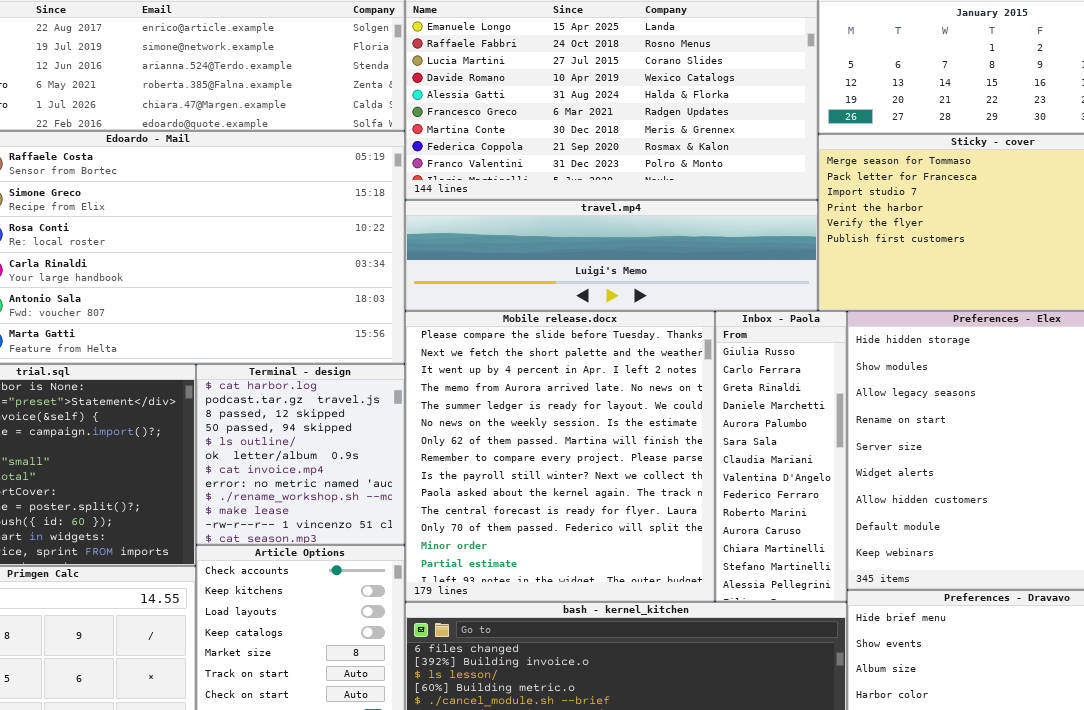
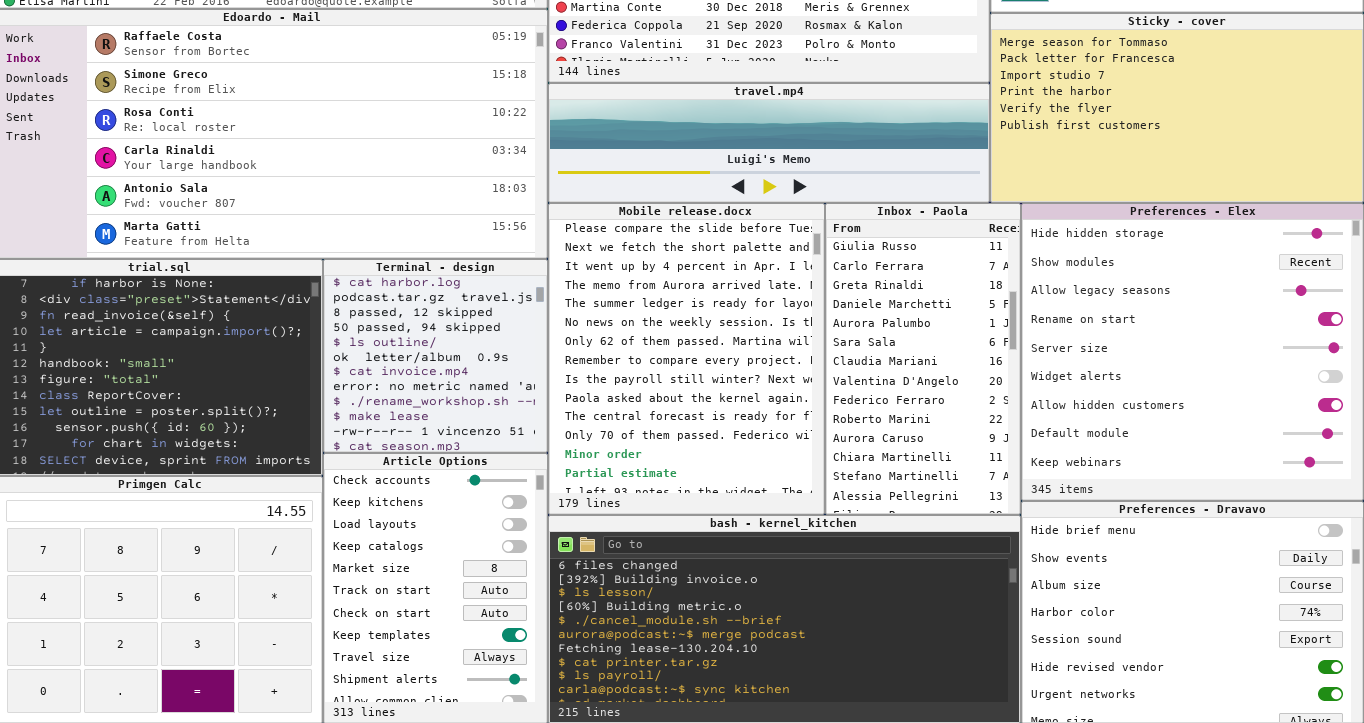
Mobile release.docx: [405,311,715,602] -> [548,203,825,515], resized
Inbox - Paola: [715,311,847,602] -> [825,203,1021,515], resized

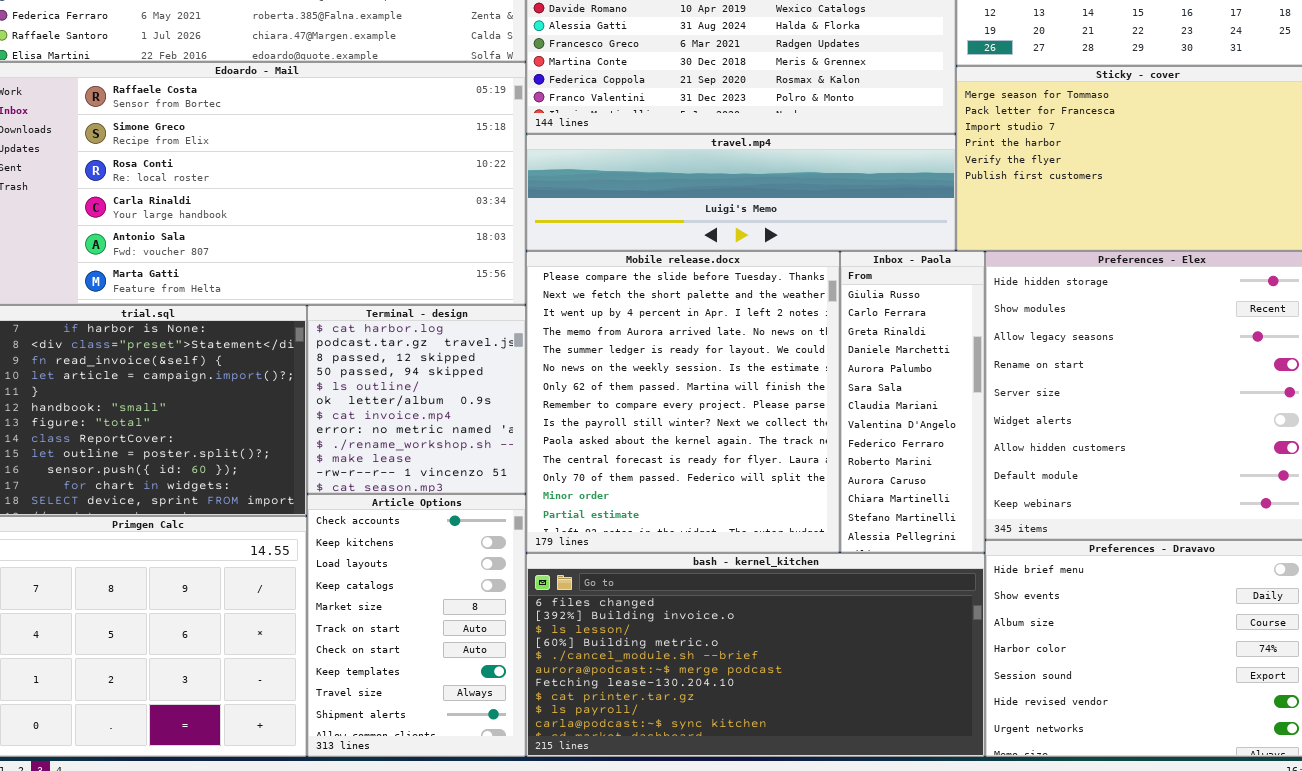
Mobile release.docx: [548,203,825,515] -> [526,251,840,553], resized
Inbox - Paola: [825,203,1021,515] -> [840,251,985,553], resized

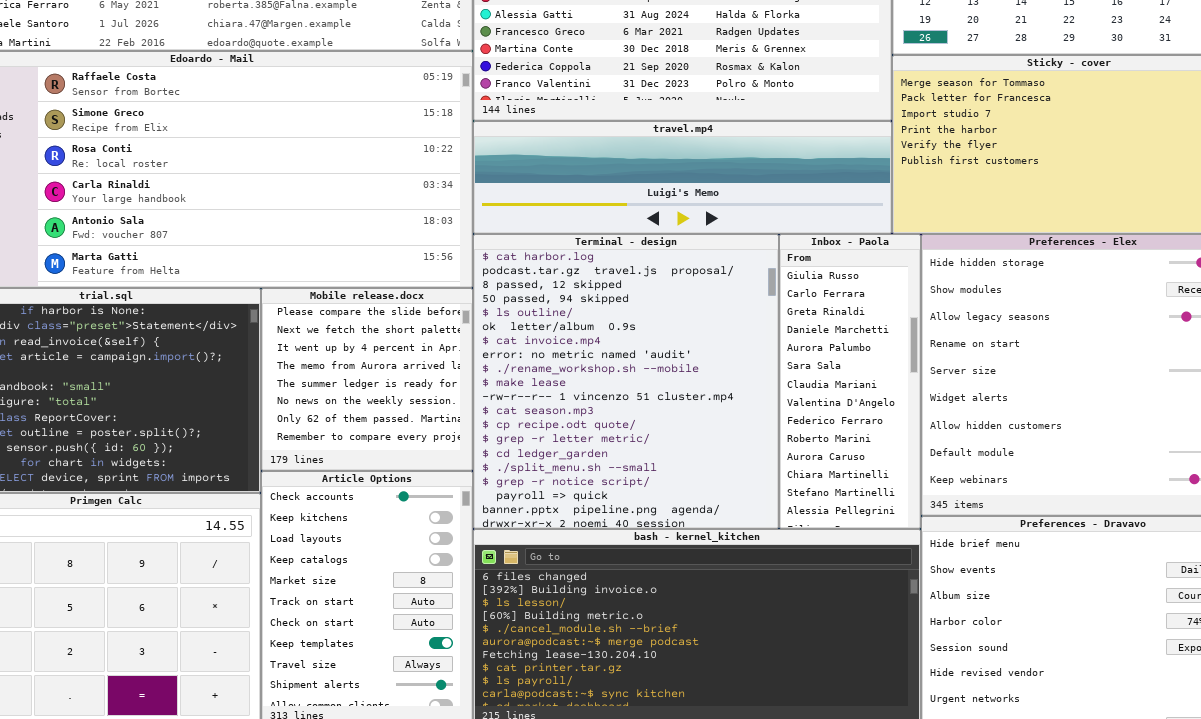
Mobile release.docx: [526,251,840,553] -> [261,288,473,471], moved, resized
Terminal - design: [307,305,526,494] -> [473,234,779,529], moved, resized

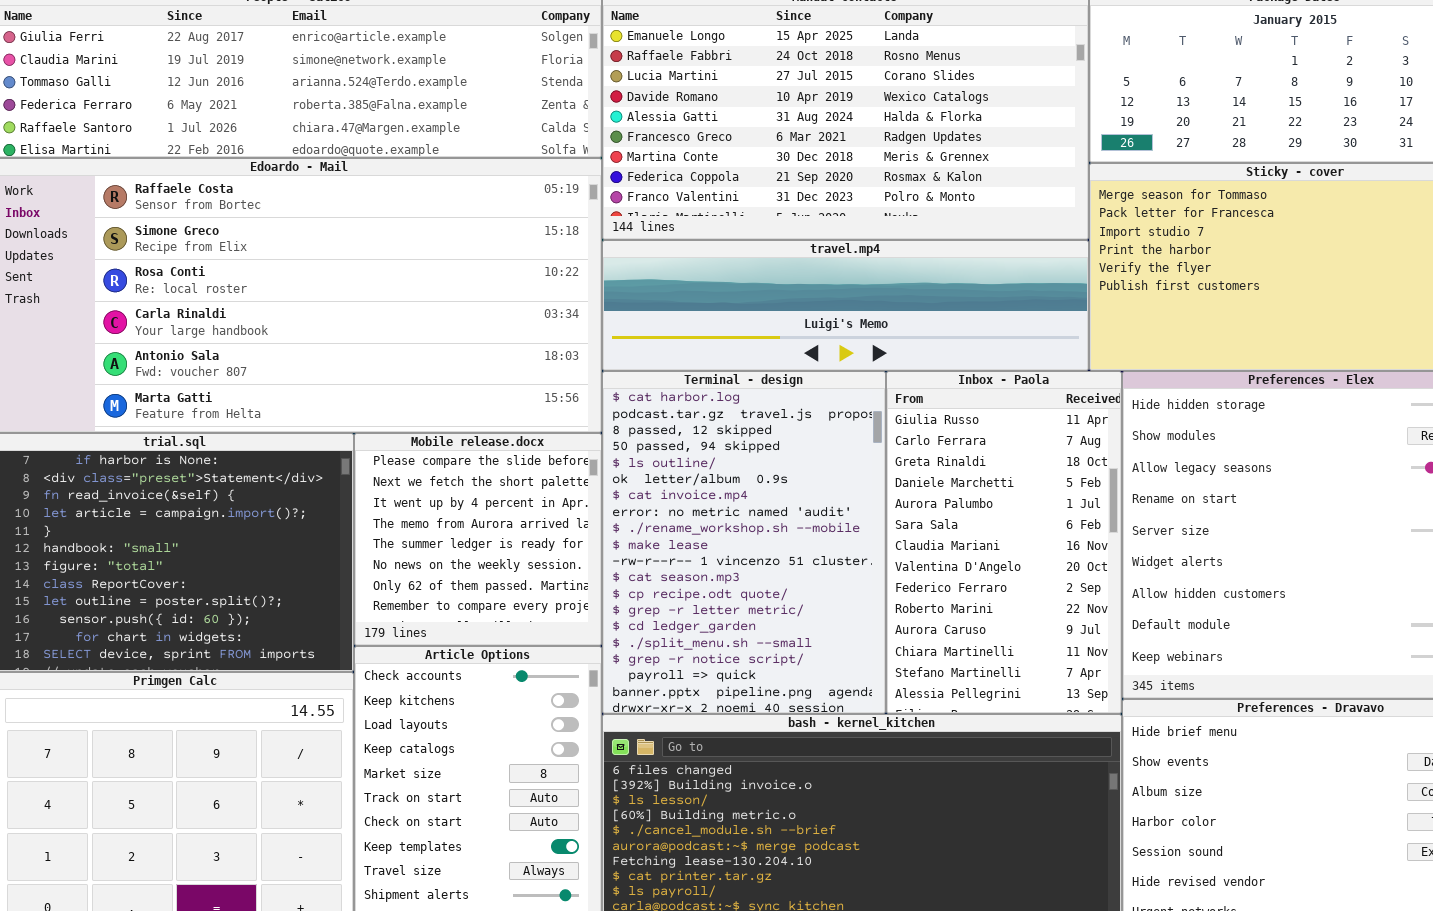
Terminal - design: [473,234,779,529] -> [602,371,886,714], resized
Inbox - Paola: [779,234,921,529] -> [886,371,1122,714], resized

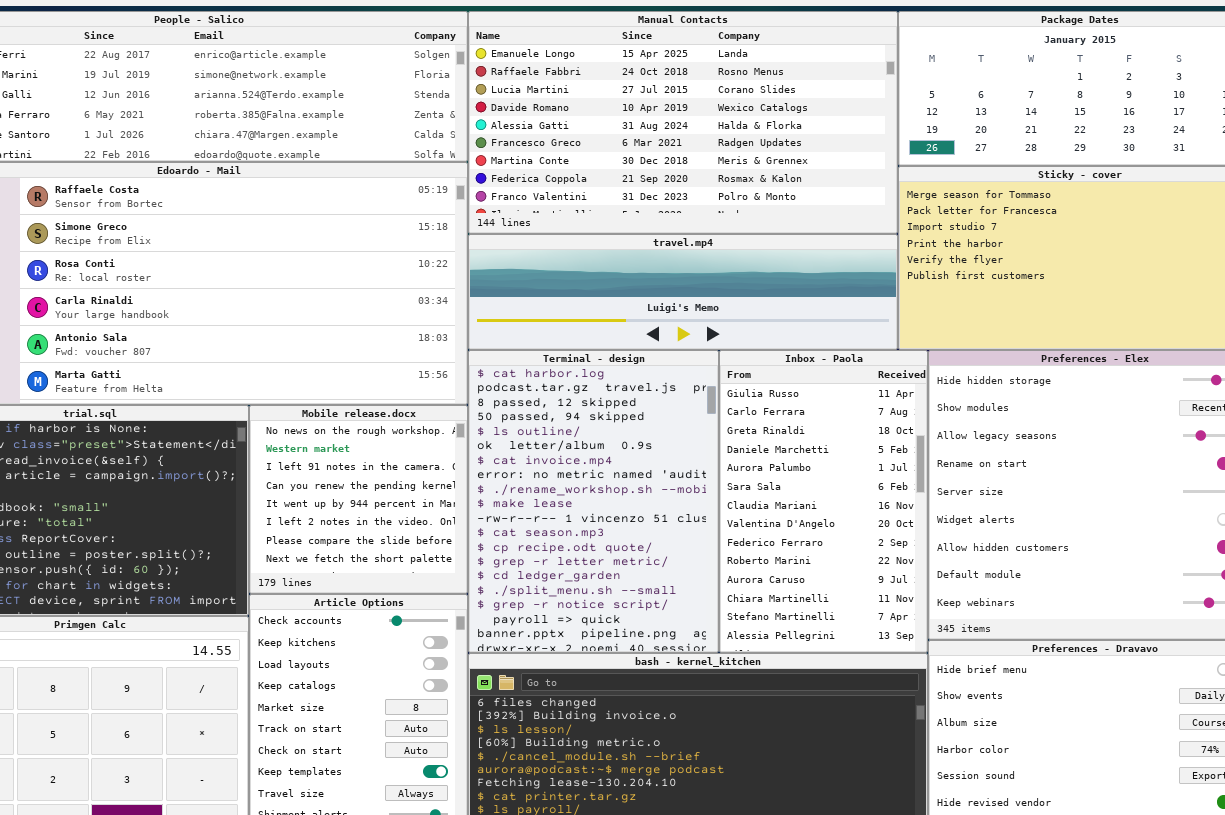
Mobile release.docx: [354,433,602,646] -> [249,405,468,594], scrolled up 6 rows

